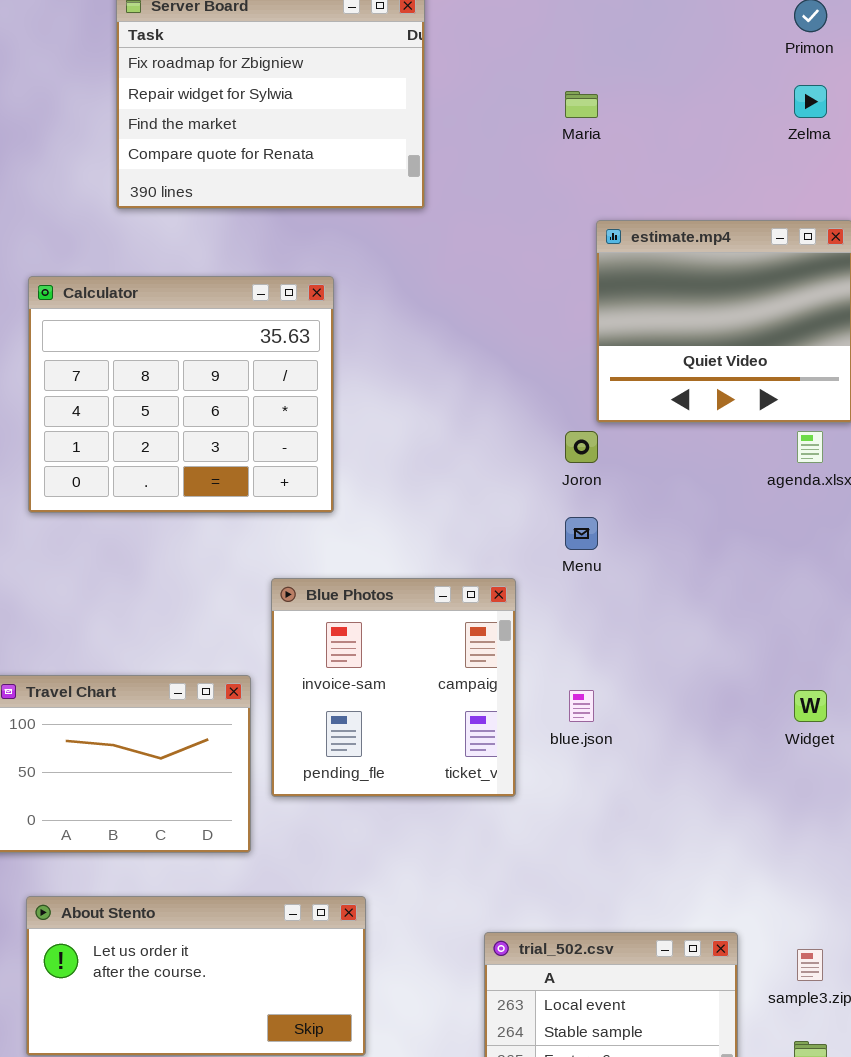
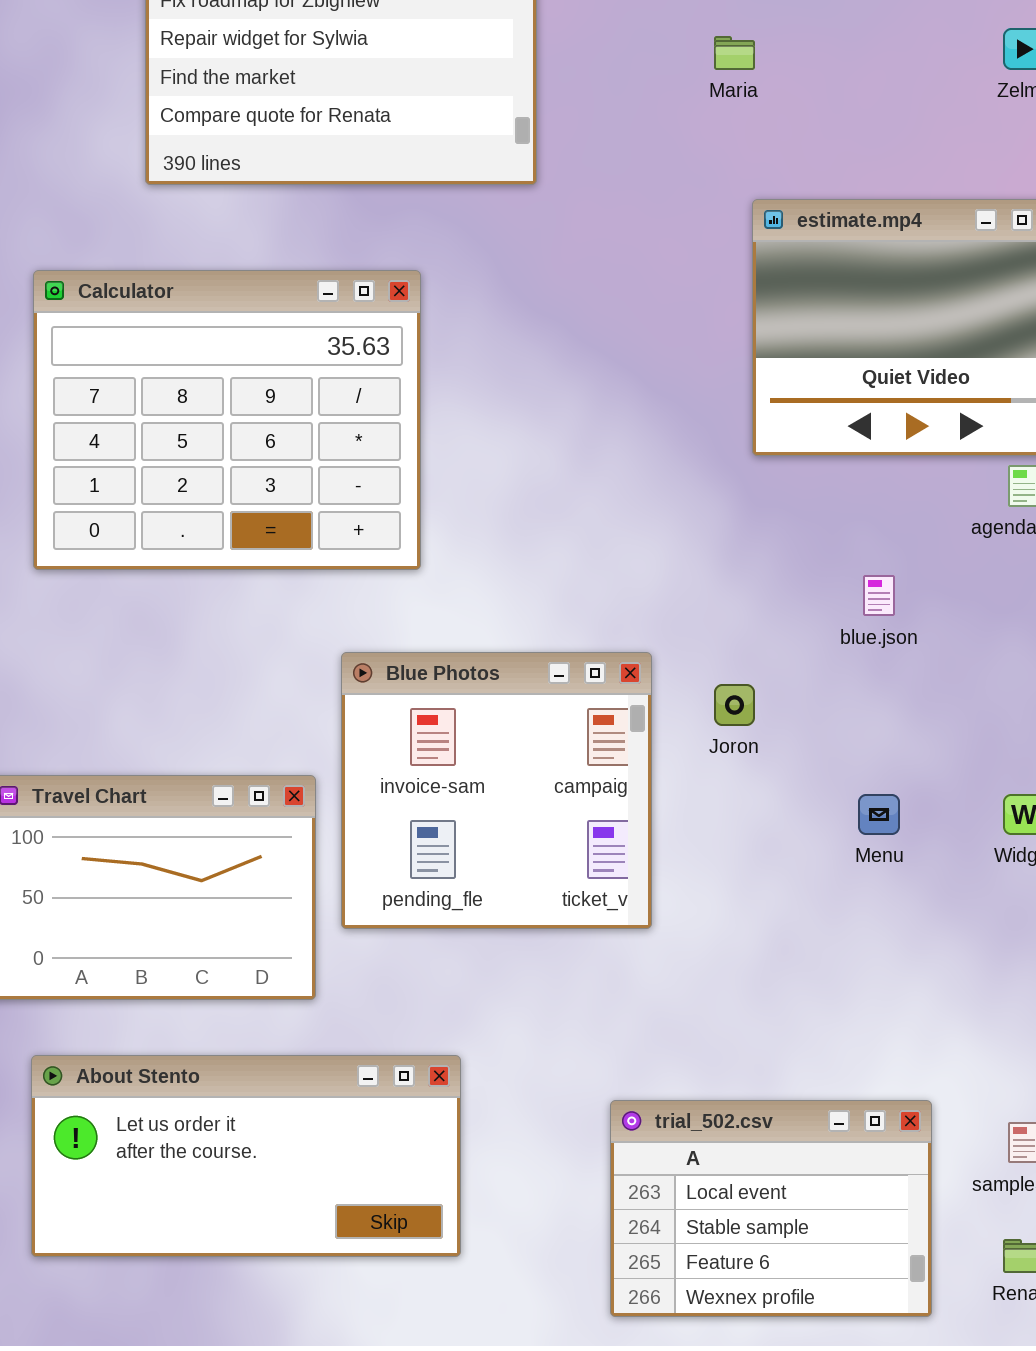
Joron: [565,431,598,463] -> [714,684,755,726], moved
Menu: [565,517,598,550] -> [858,794,900,835], moved
blue.json: [569,690,594,722] -> [863,575,895,616], moved

